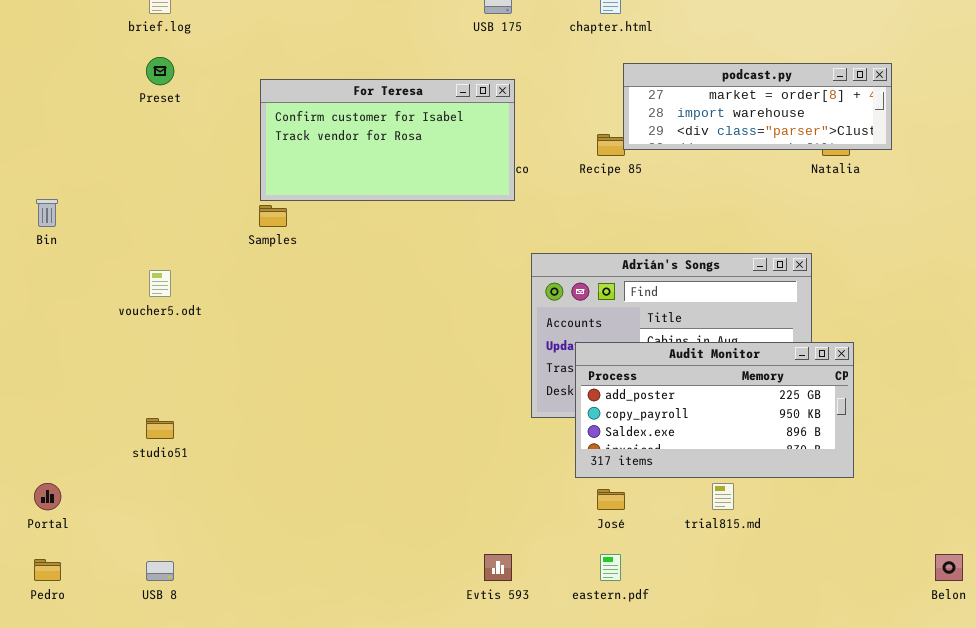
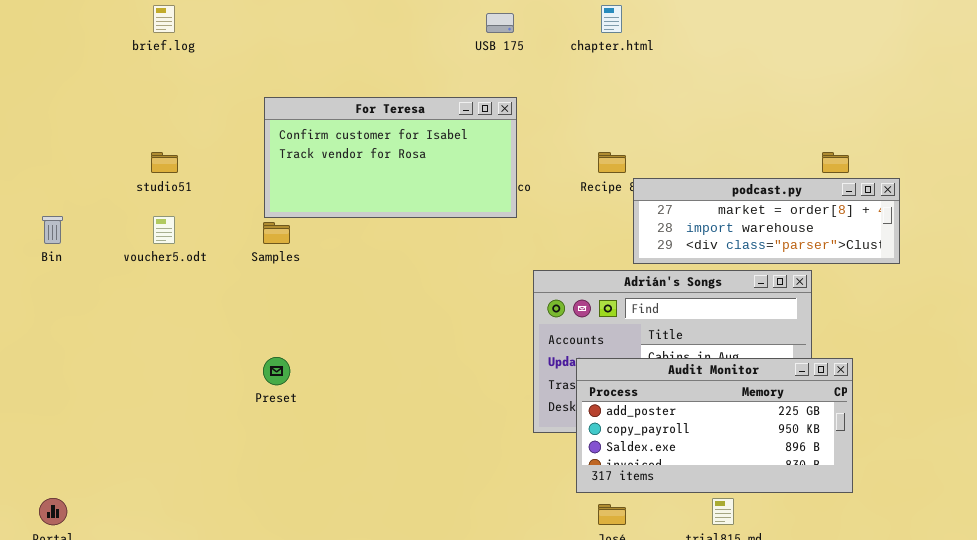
Preset: [146,57,174,85] -> [263,357,290,385], moved
podcast.py: [623,63,892,150] -> [633,178,900,264], moved
voucher5.odt: [149,270,171,297] -> [153,216,175,244], moved
studio51: [146,418,174,439] -> [151,152,178,173], moved

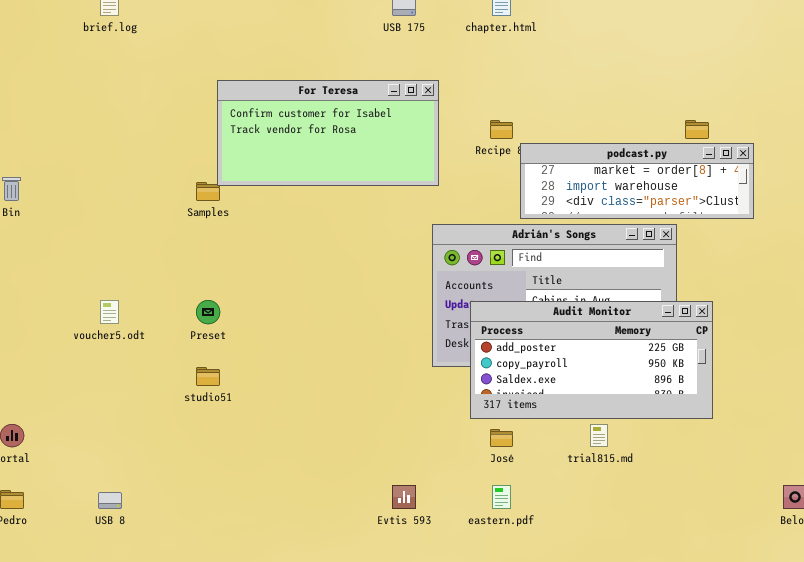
For Teresa: [264,97,517,218] -> [217,80,439,186], moved
studio51: [151,152,178,173] -> [196,367,220,386], moved
voucher5.odt: [153,216,175,244] -> [100,300,119,324], moved

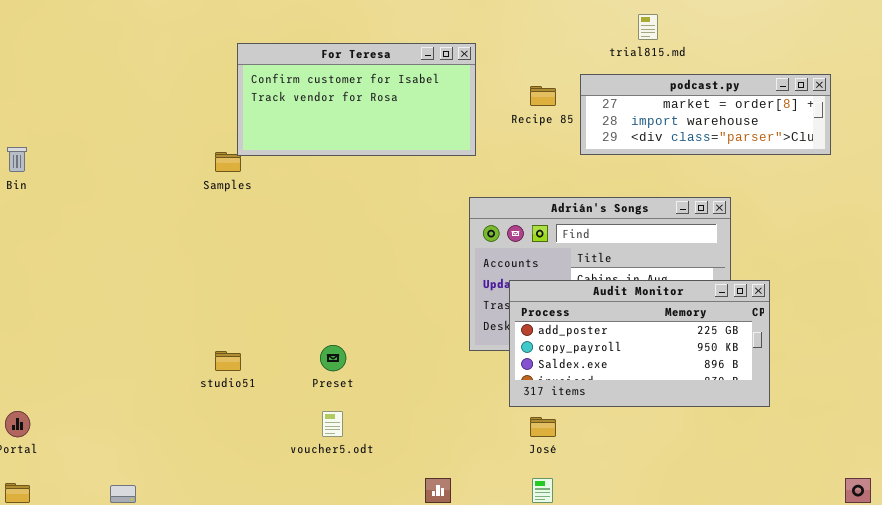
podcast.py: [520,143,754,219] -> [580,74,831,155], moved
voucher5.odt: [100,300,119,324] -> [322,411,343,437], moved
Preset: [196,300,220,324] -> [320,345,346,371], moved
trial815.md: [590,424,608,447] -> [638,14,658,40], moved

